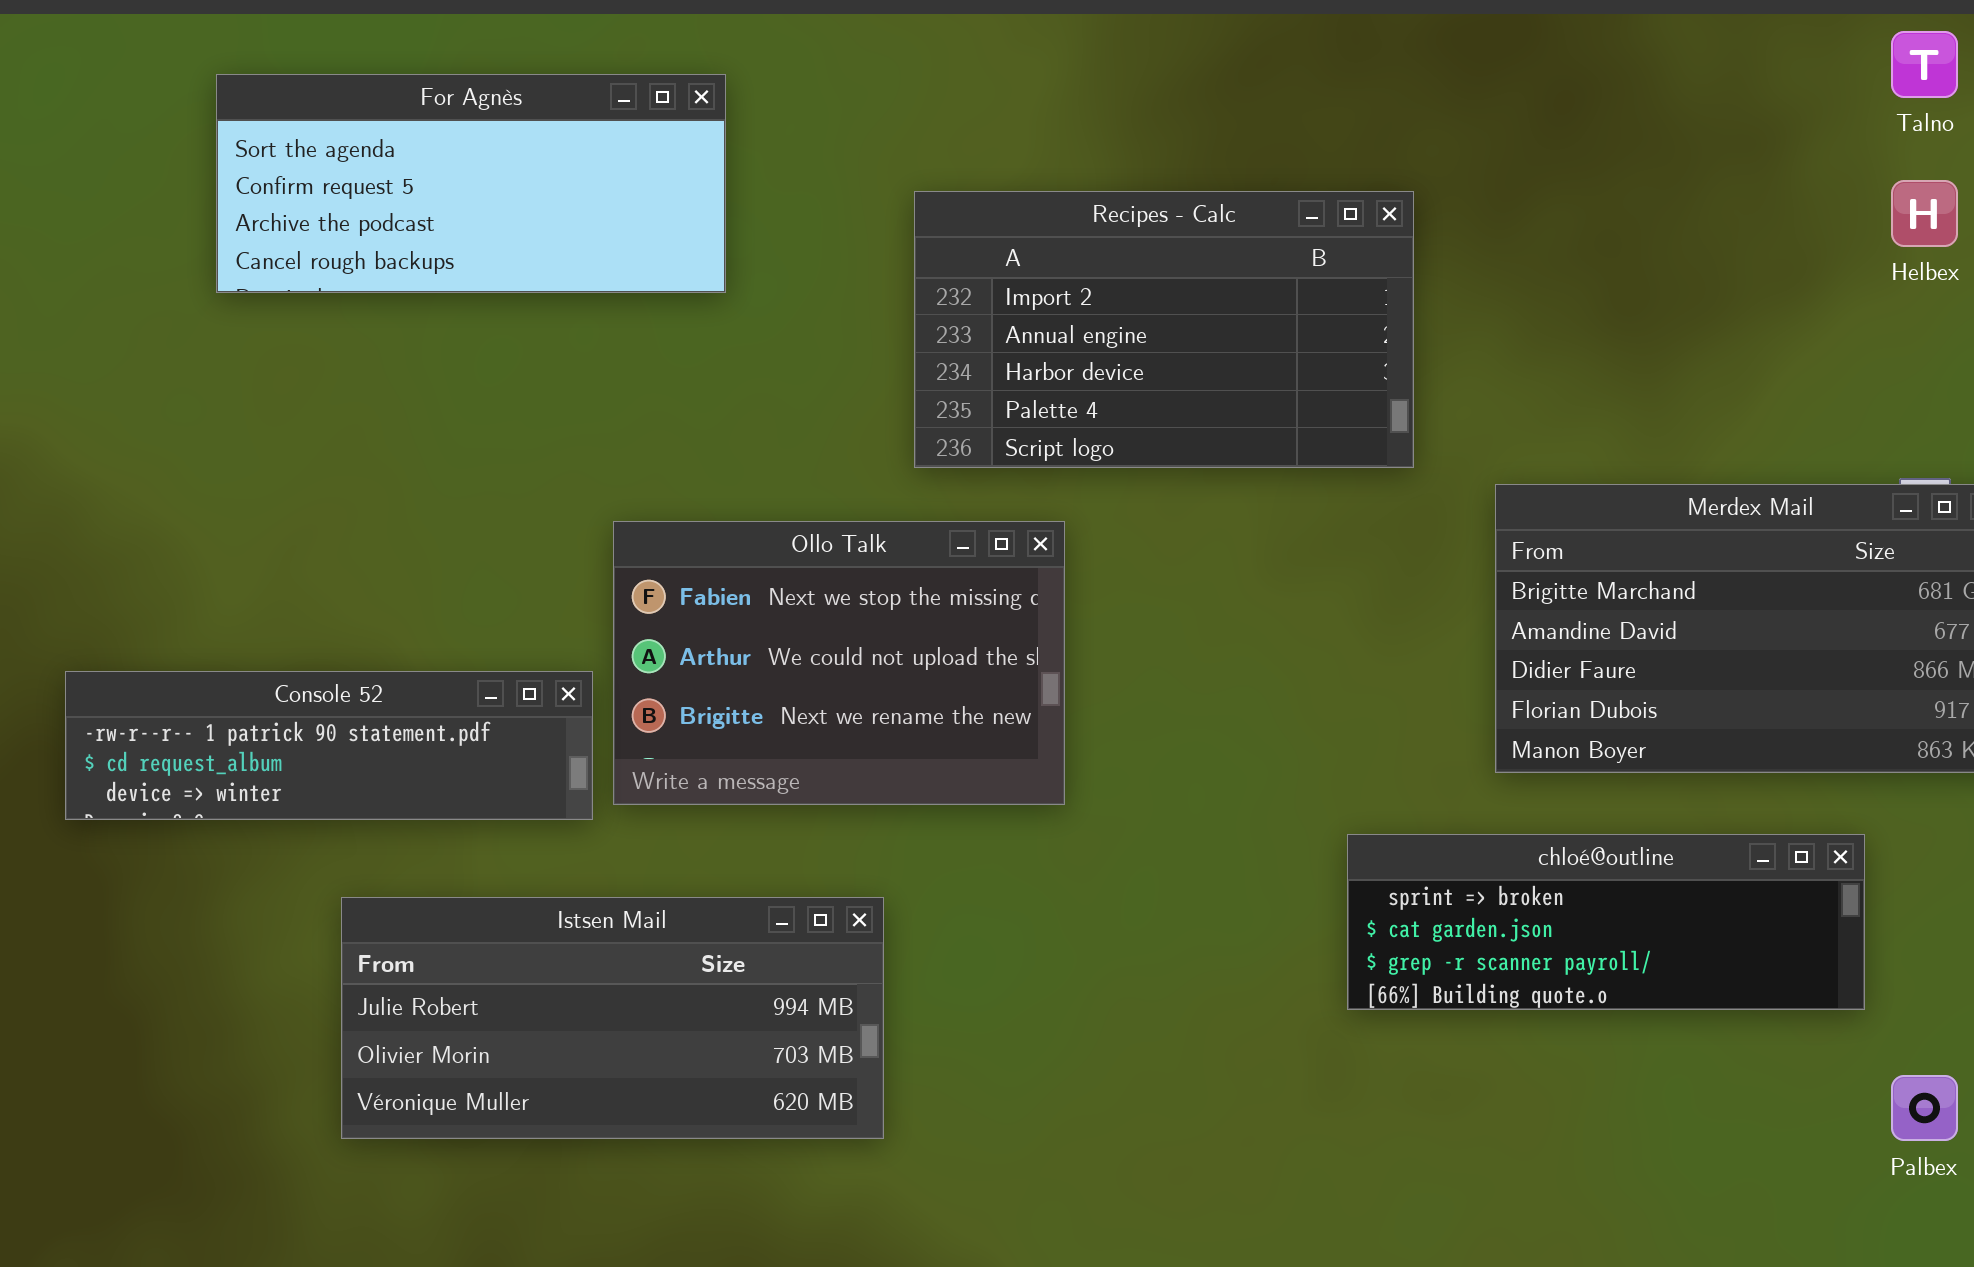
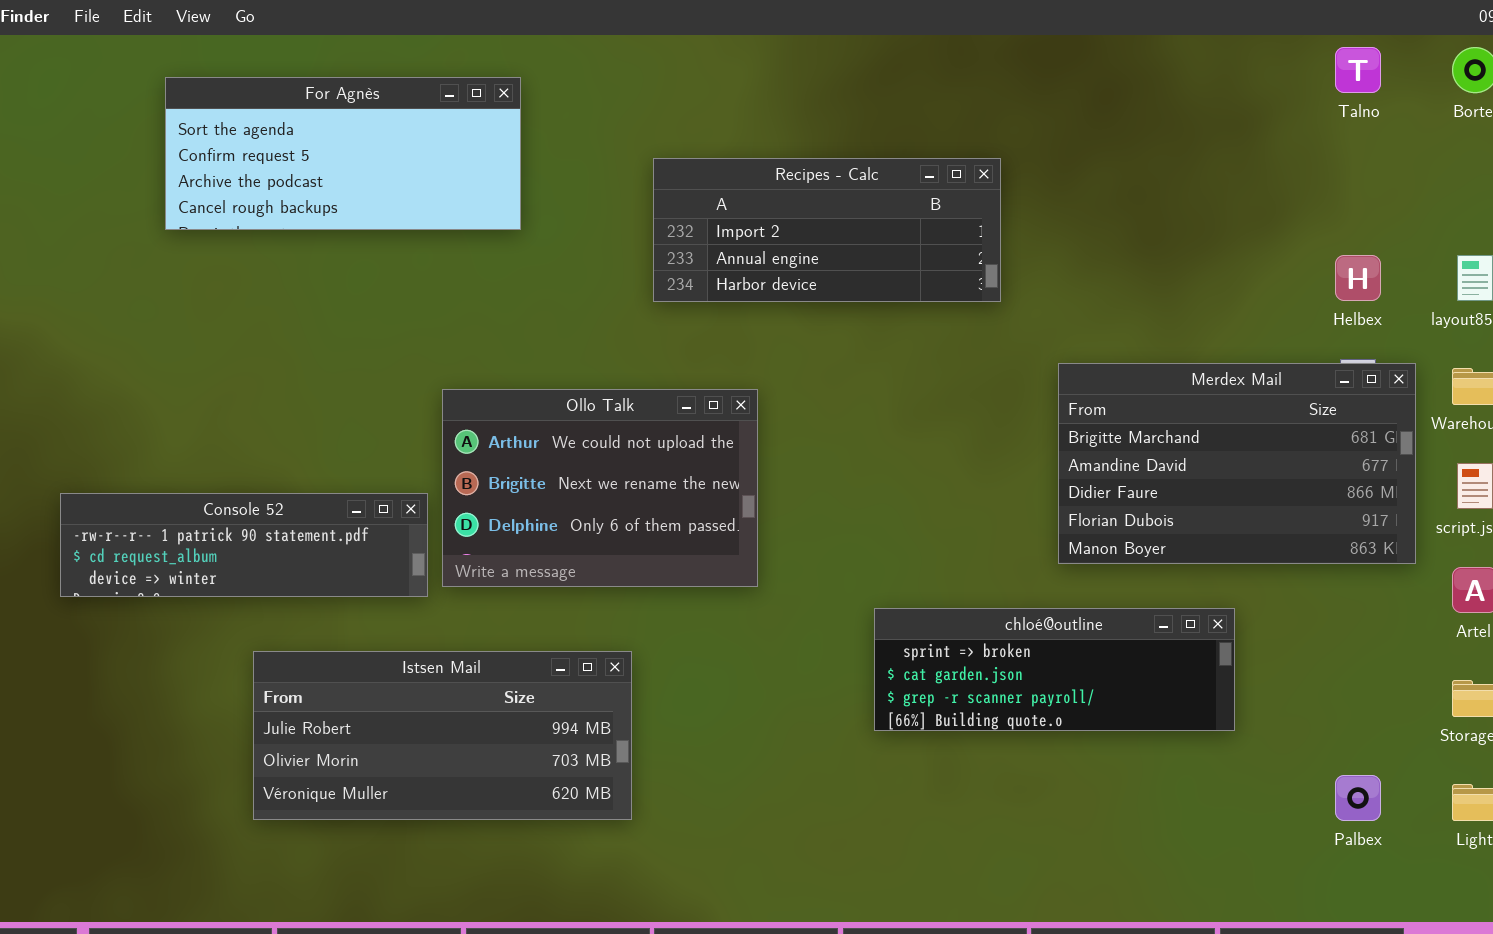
Helbex: [1891,180,1958,247] -> [1335,255,1381,301], moved
Recipes - Calc: [914,191,1414,468] -> [653,158,1001,302], resized
Ollo Talk: [613,521,1065,805] -> [442,389,758,587], scrolled down 1 row
chloé@outline: [1347,834,1865,1010] -> [874,608,1235,731], moved

